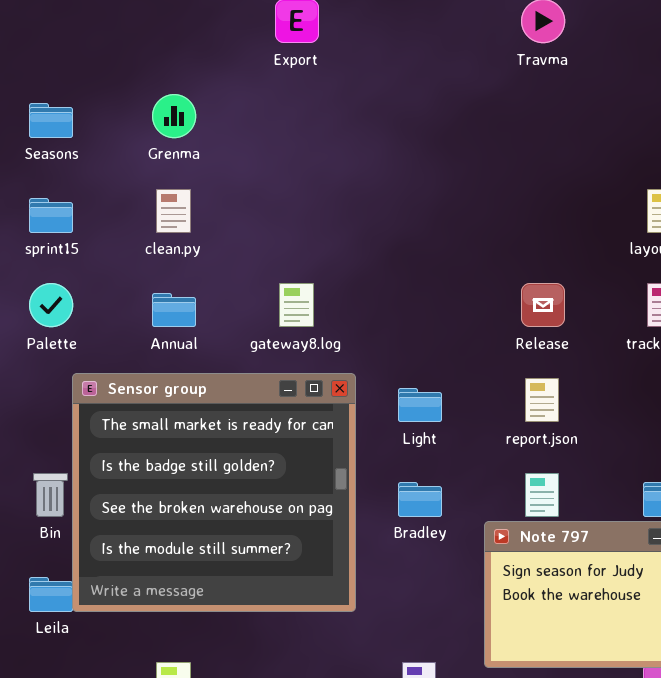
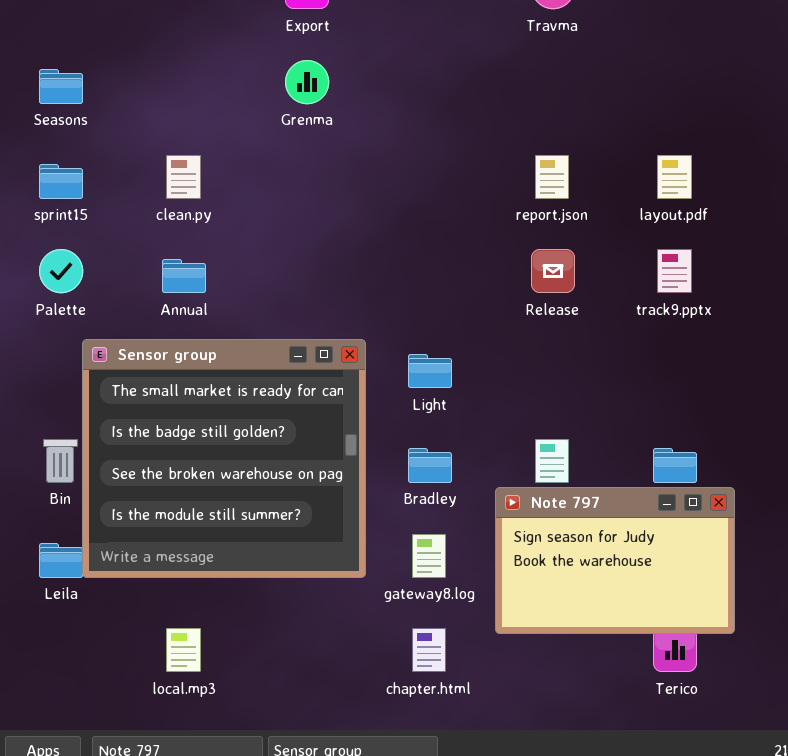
Grenma: [152,94,196,138] -> [285,60,329,104], moved
gateway8.log: [279,283,314,327] -> [412,534,446,578], moved
report.json: [525,378,559,422] -> [535,155,569,199], moved

